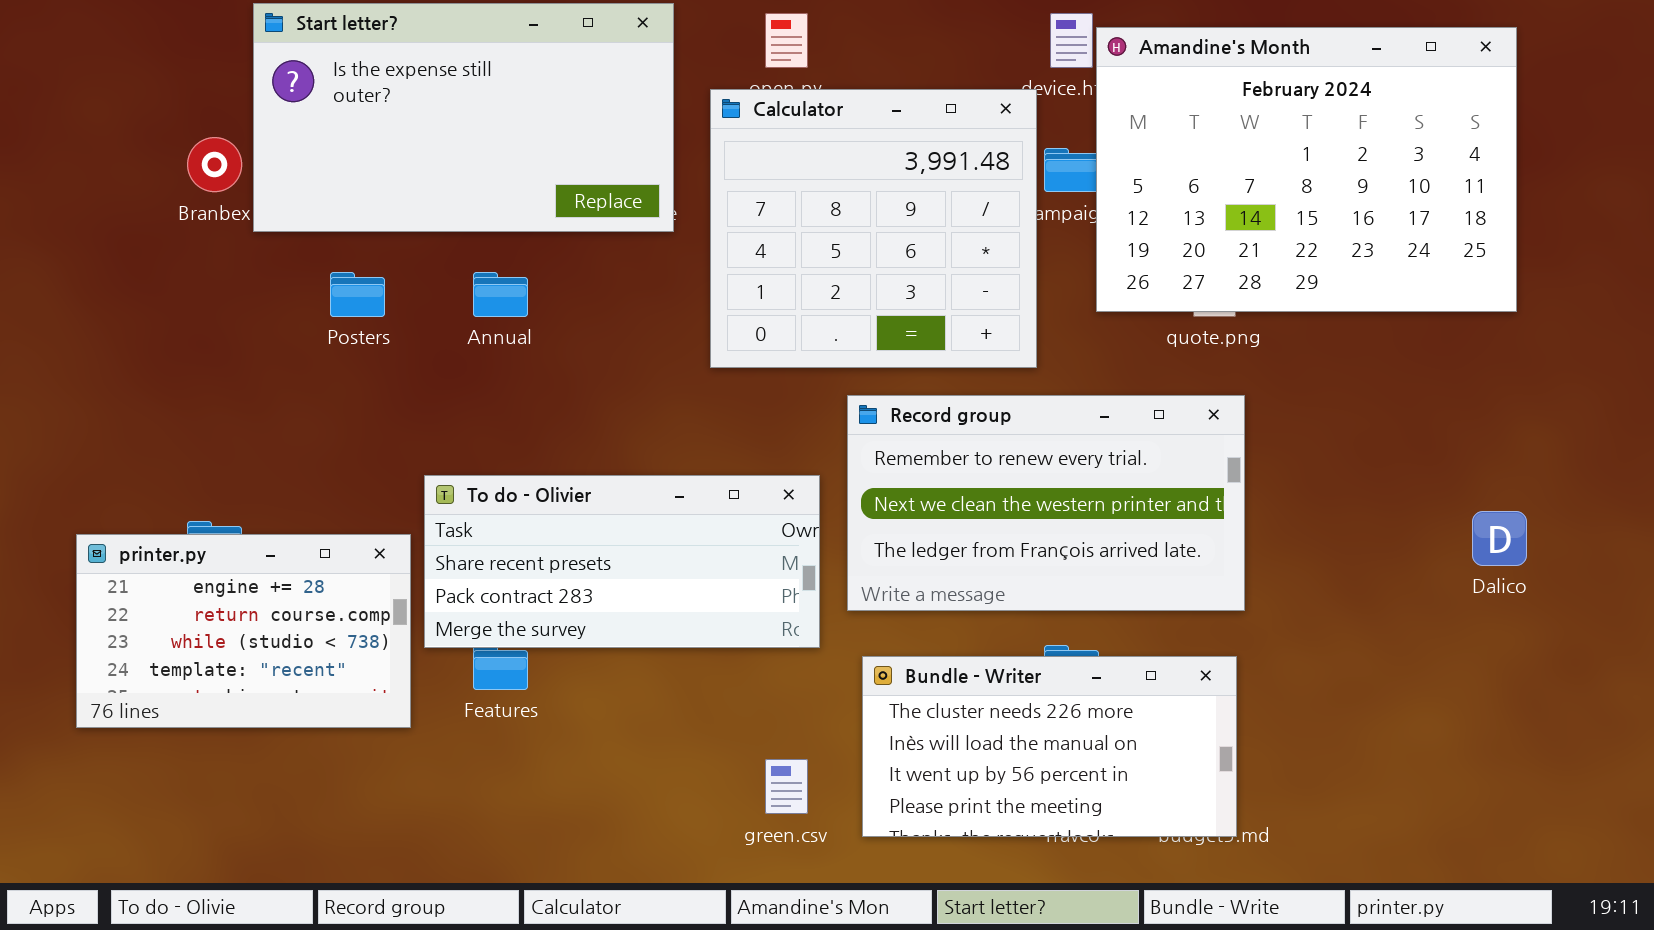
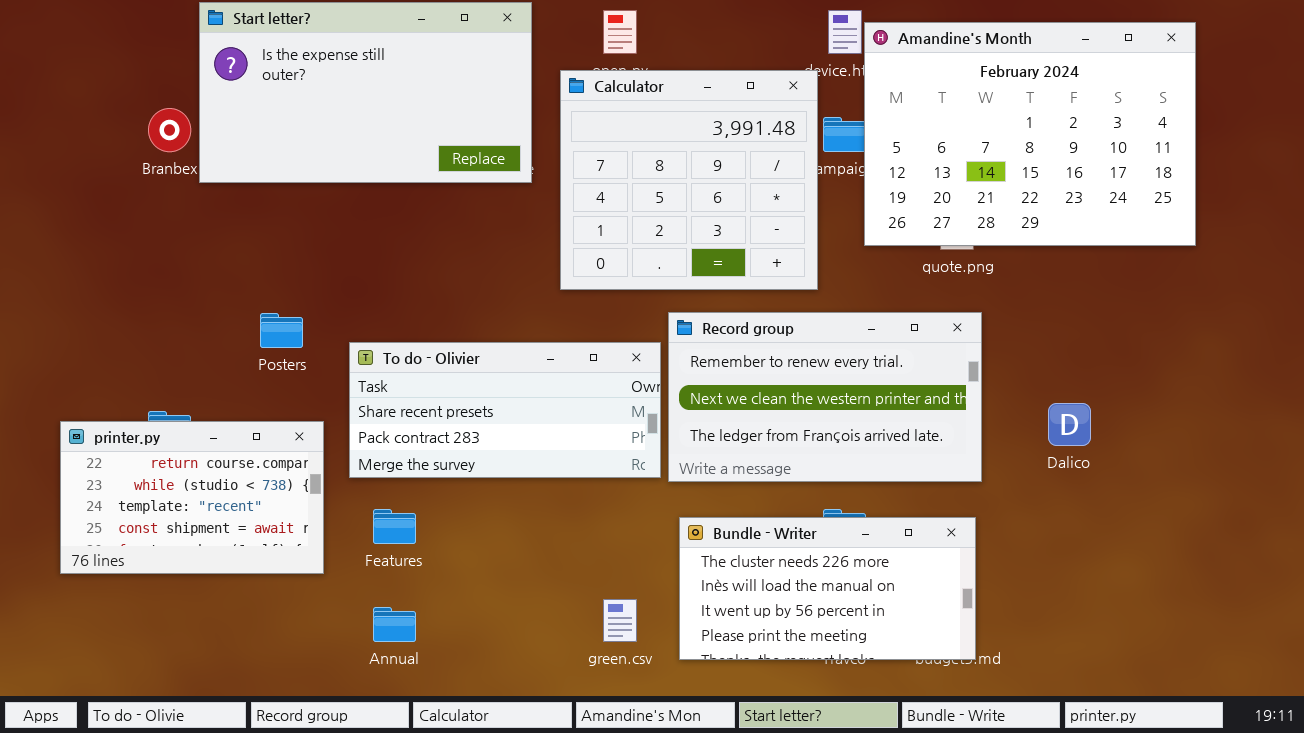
Posters: [330,272,385,317] -> [260,313,303,348], moved
Annual: [473,272,528,317] -> [373,607,416,642], moved
To do - Olivier: [424,475,820,648] -> [349,342,661,478], moved
Dalico: [1472,511,1527,566] -> [1048,403,1091,446], moved
printer.py: [76,534,411,728] -> [60,421,324,574], scrolled down 1 row

